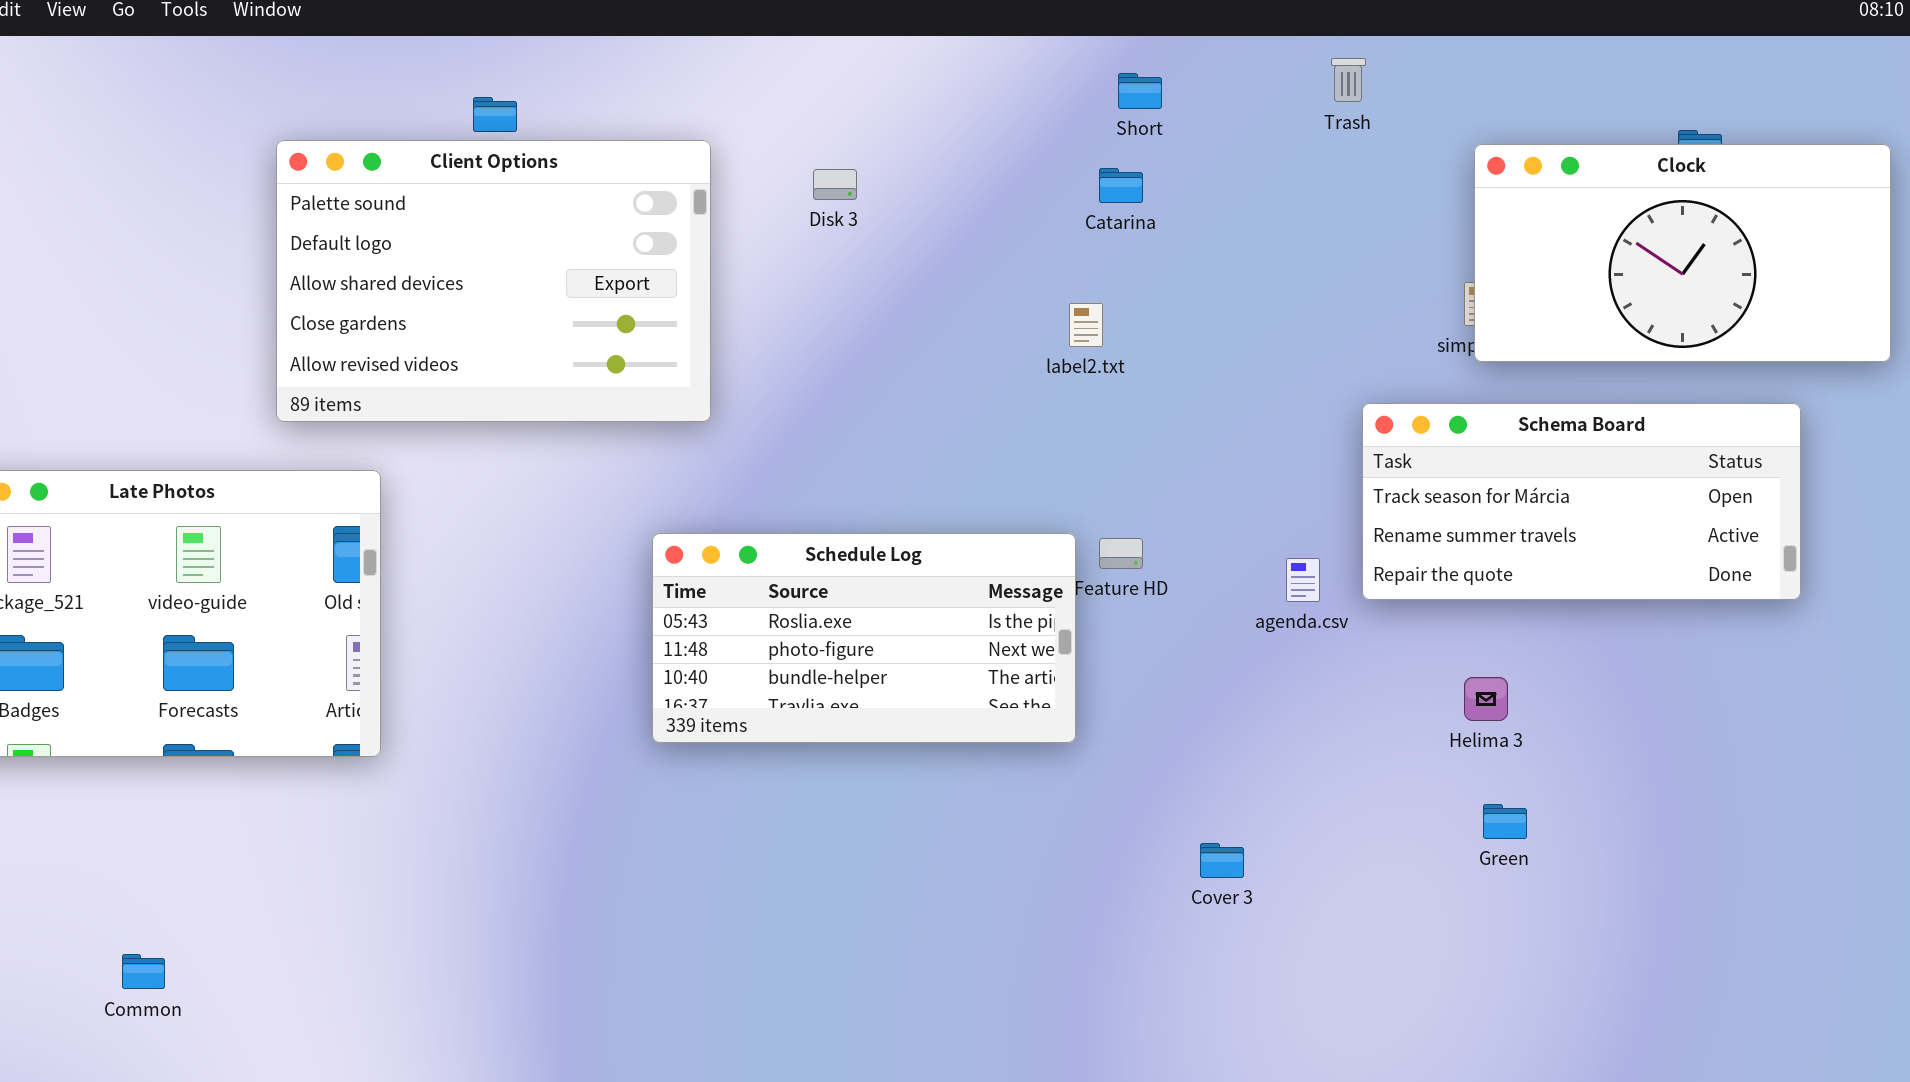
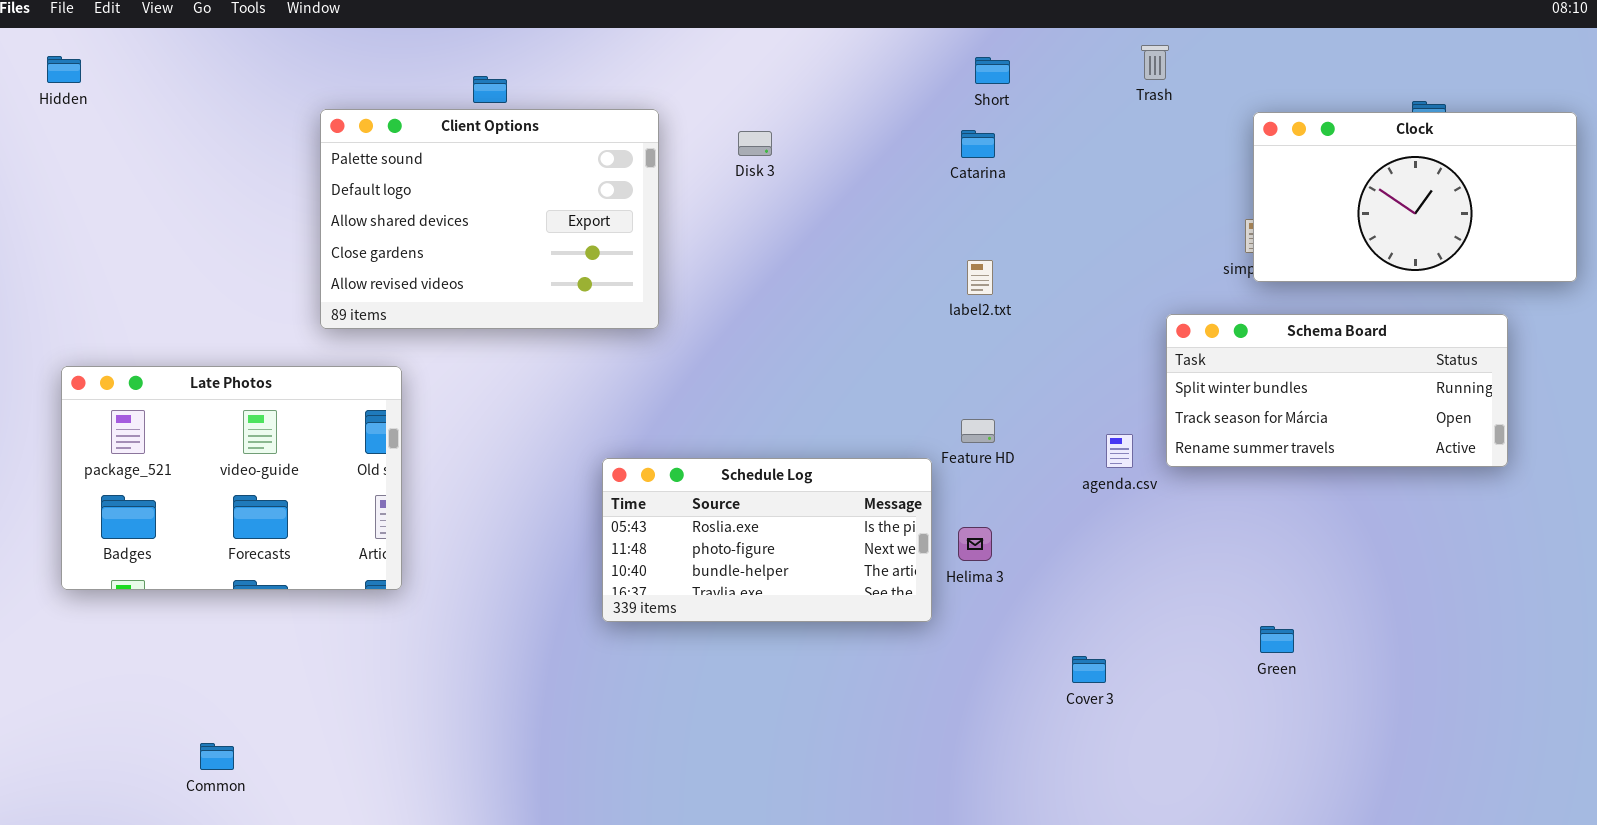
label2.txt: [1069,303,1103,347] -> [967,260,993,295], moved
Schema Board: [1362,403,1801,600] -> [1166,314,1508,467], scrolled up 1 row
Schedule Log: [652,533,1076,743] -> [602,458,932,622], moved
Helima 3: [1464,677,1508,721] -> [958,527,992,561], moved
Cover 3: [1200,843,1244,878] -> [1072,656,1106,683], moved

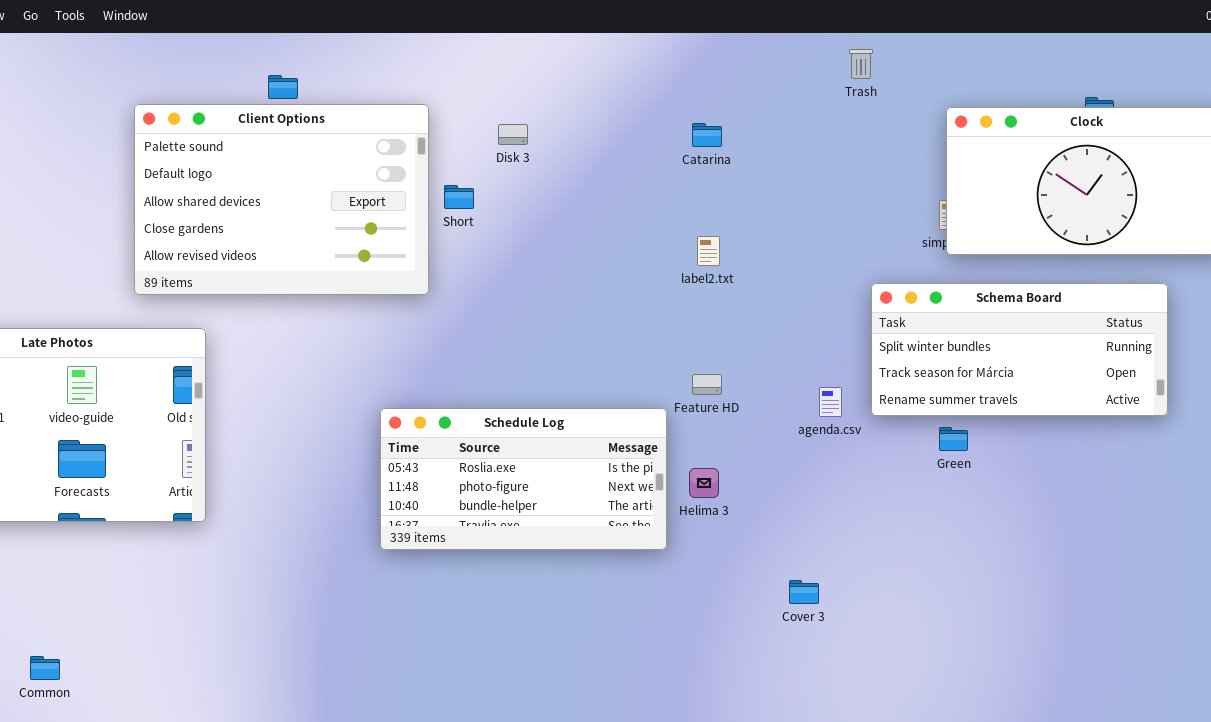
Short: [975,57,1010,84] -> [444,185,474,209], moved
Green: [1260,626,1294,653] -> [939,427,968,451], moved

